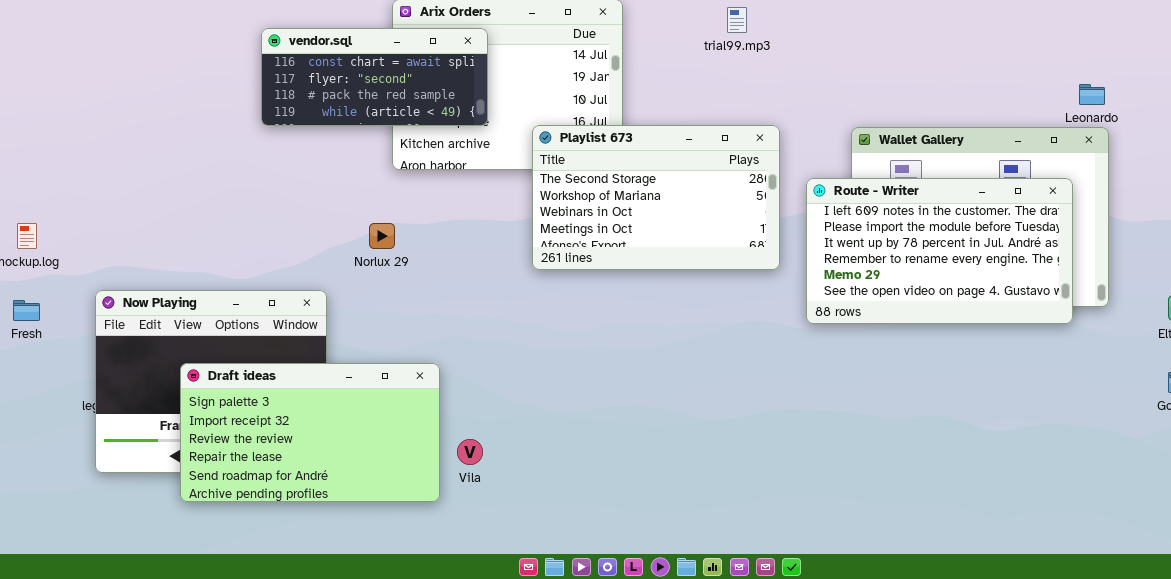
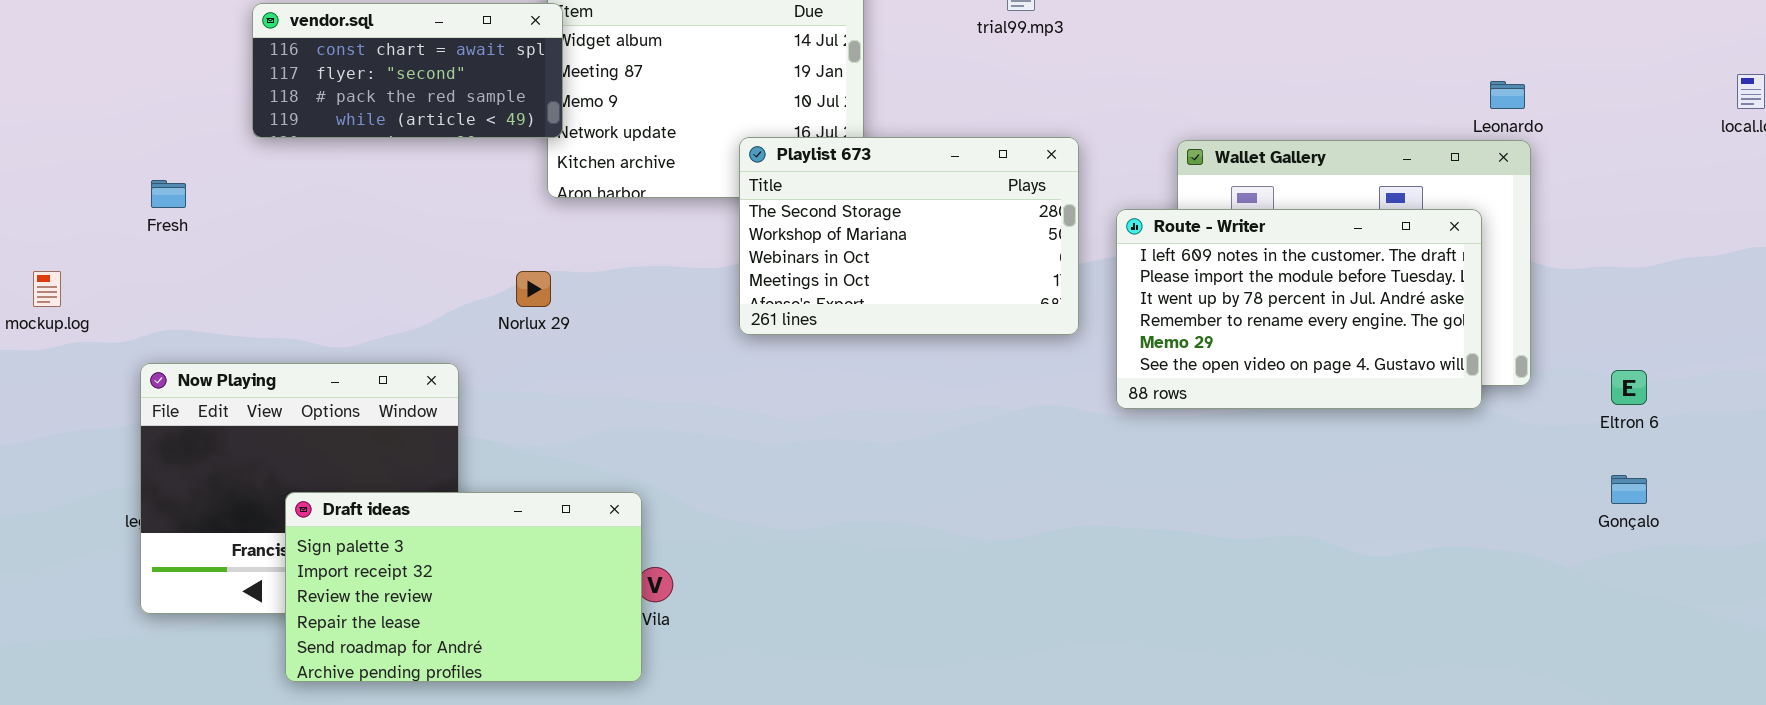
vendor.sql: [261,28,488,126] -> [252,3,563,138], moved
Fresh: [13,300,40,321] -> [151,180,186,208], moved
Draft ideas: [180,363,440,502] -> [285,492,642,682], moved

